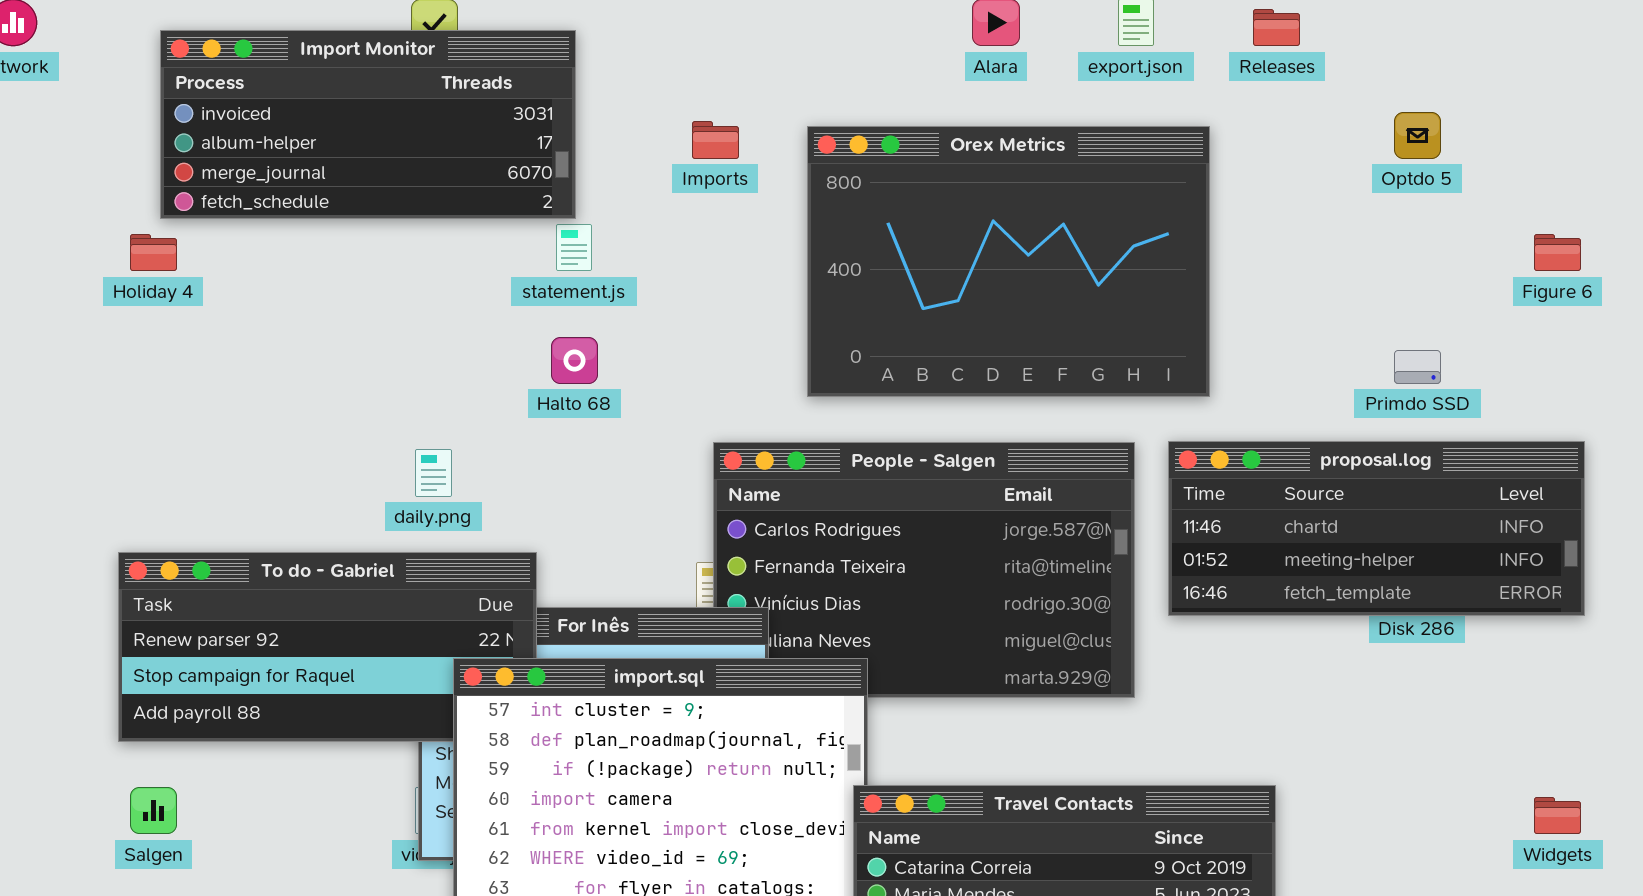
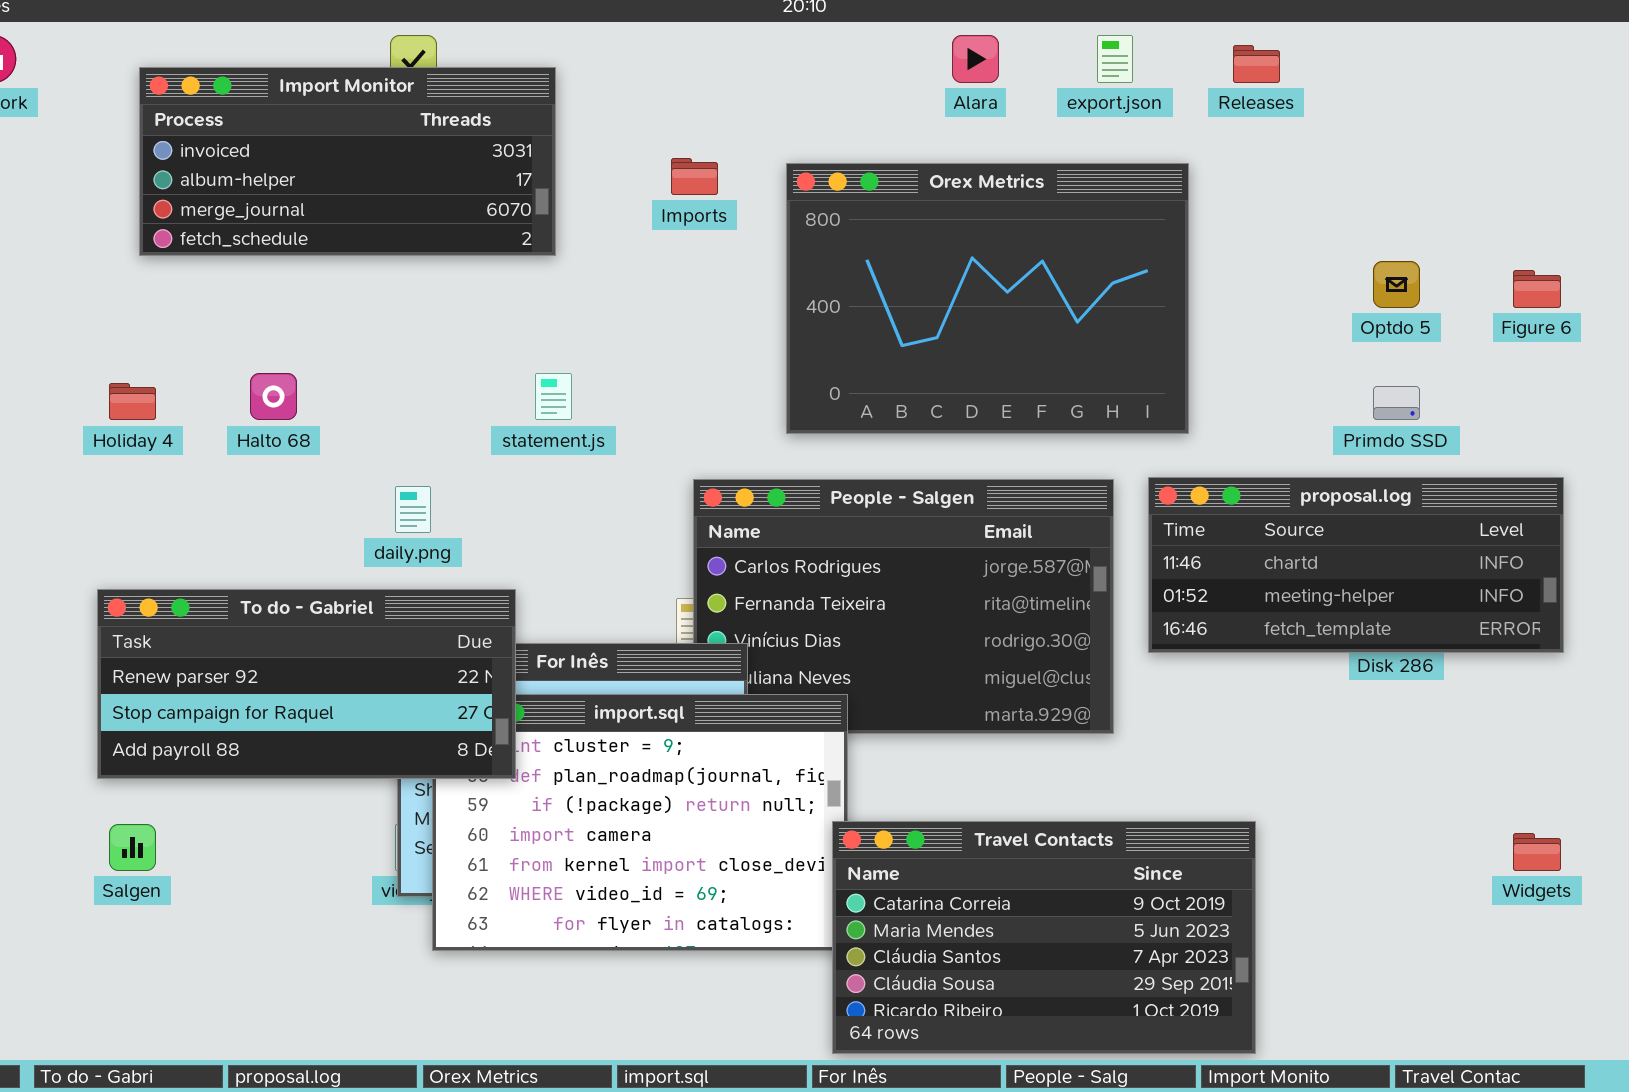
Optdo 5: [1394,112,1441,159] -> [1373,261,1420,308], moved
statement.js: [556,224,592,271] -> [535,373,572,420], moved
Holiday 4: [130,234,177,271] -> [109,383,156,420], moved
Halto 68: [551,337,598,384] -> [250,373,297,420], moved
To do - Gabriel: [118,552,537,742] -> [97,589,516,779], raised

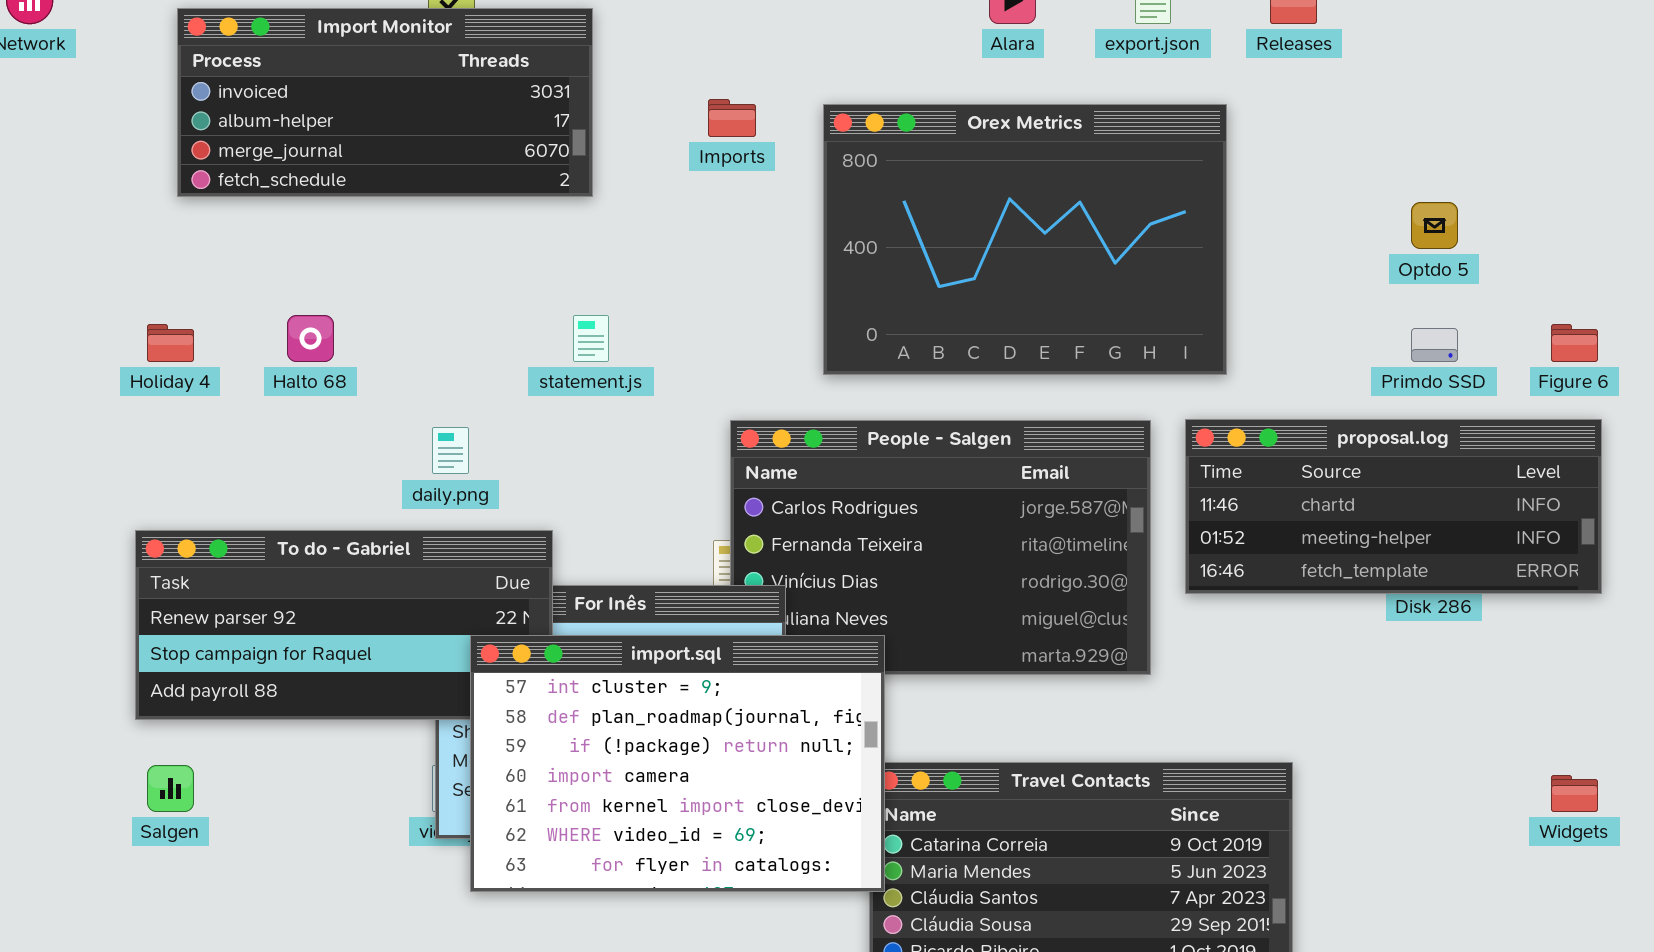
Figure 6: [1513,270,1561,308] -> [1551,324,1598,362], moved
import.sql: [432,694,848,951] -> [470,635,885,892], raised

